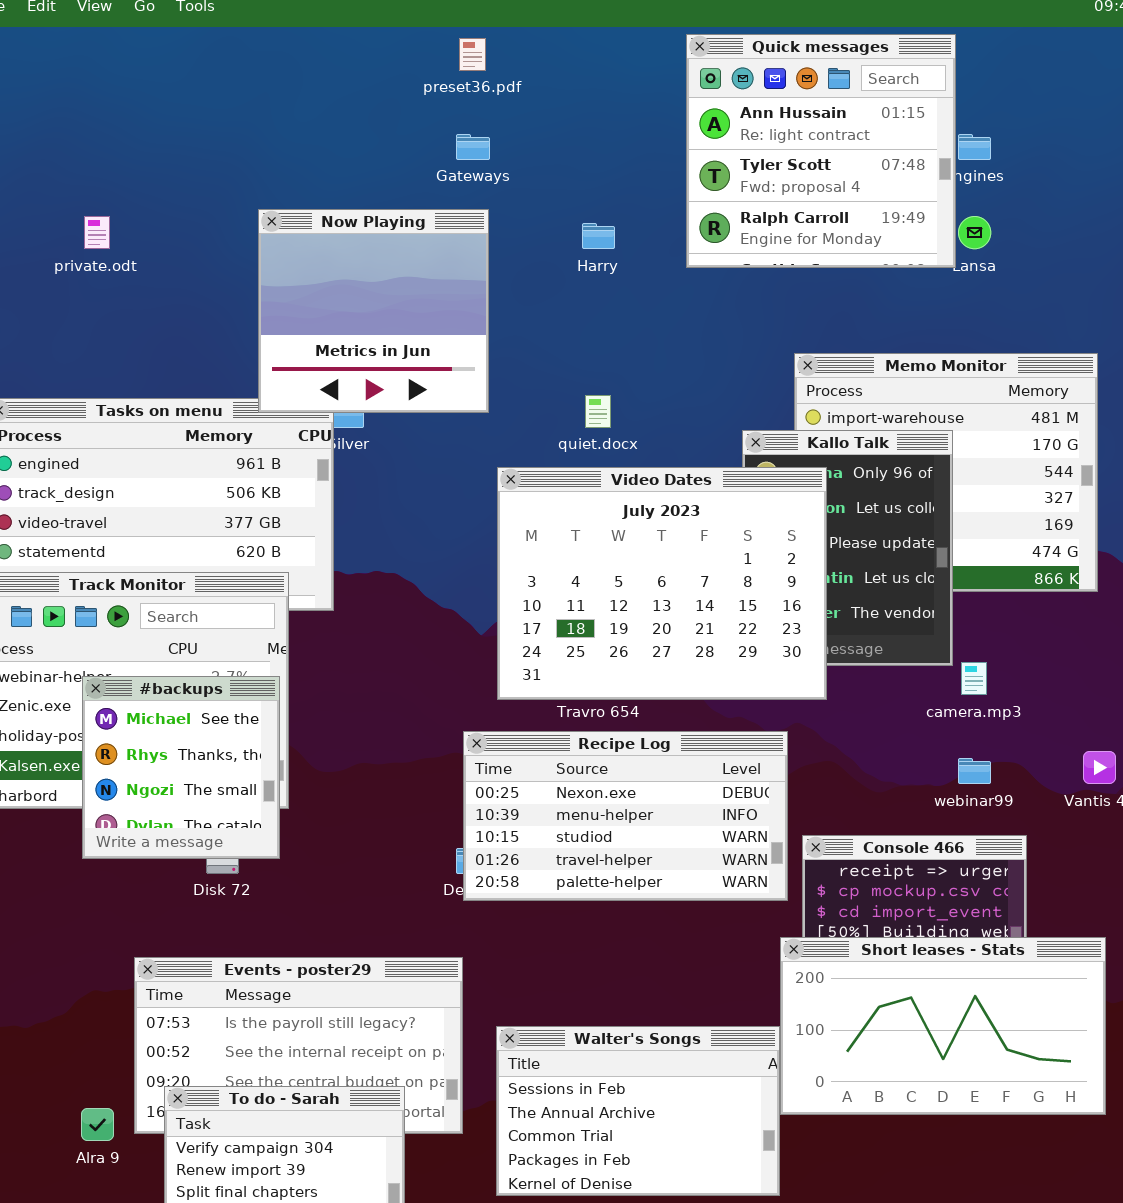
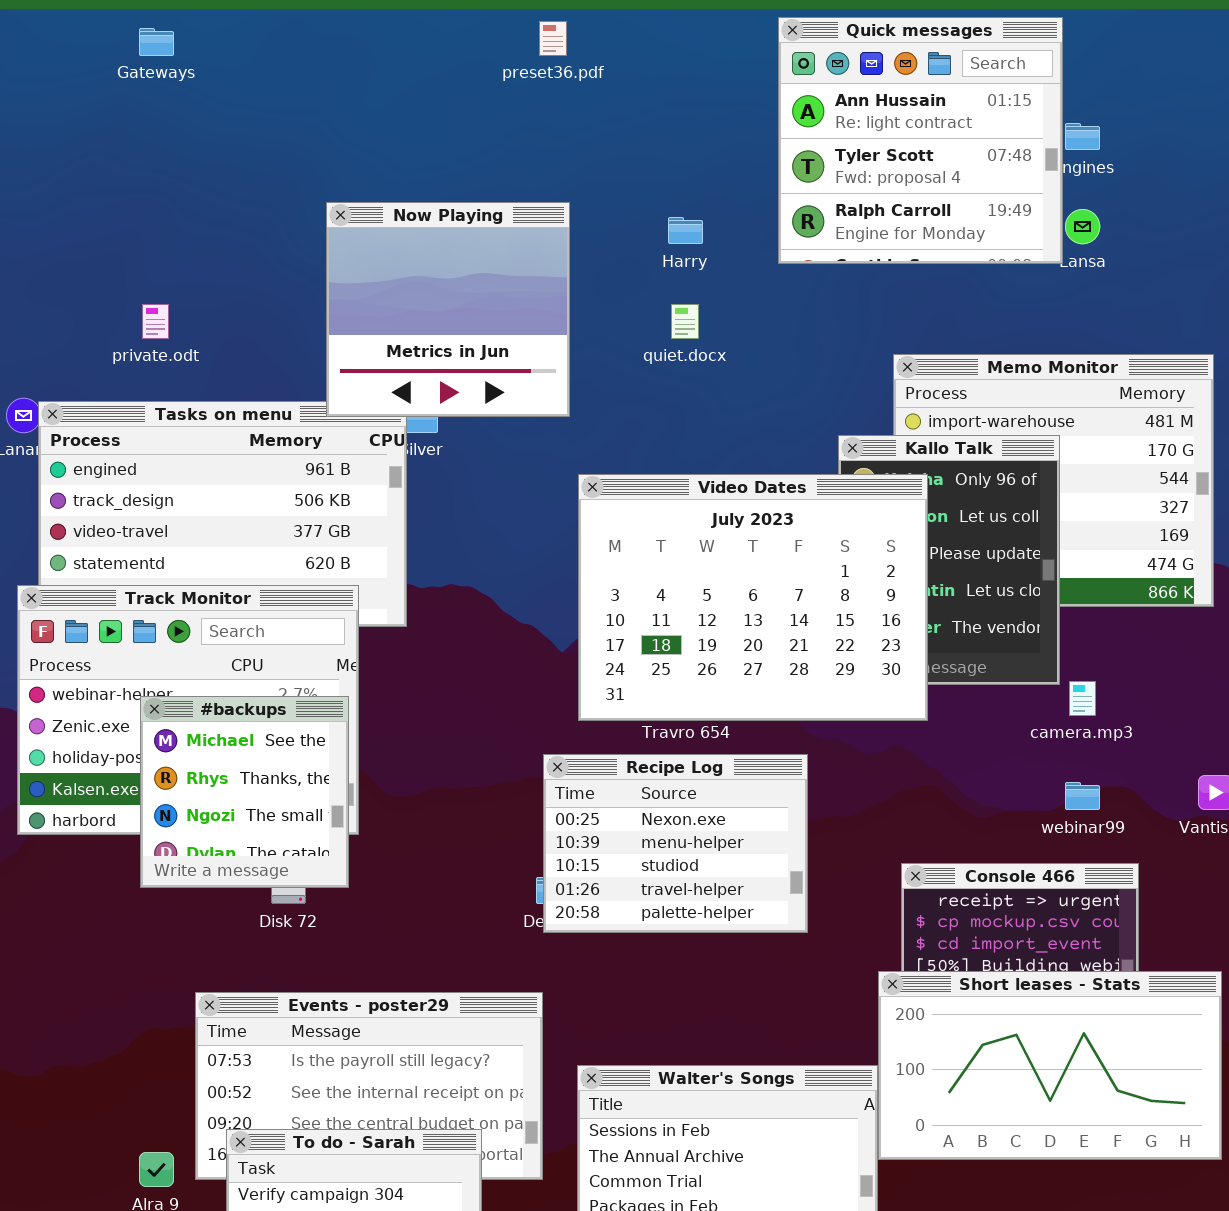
Gateways: [456,134,490,160] -> [139,28,174,56], moved
private.odt: [84,216,110,249] -> [142,304,169,339], moved
quiet.docx: [585,395,611,428] -> [671,304,699,339], moved
Recipe Log: [463,731,788,901] -> [543,754,808,933], resized

